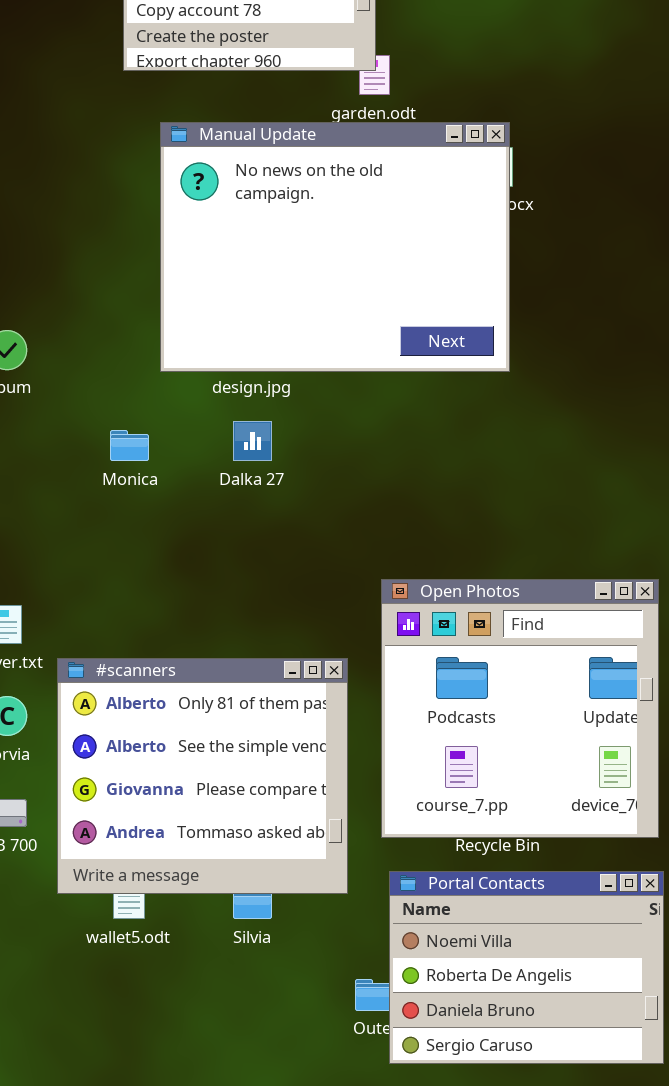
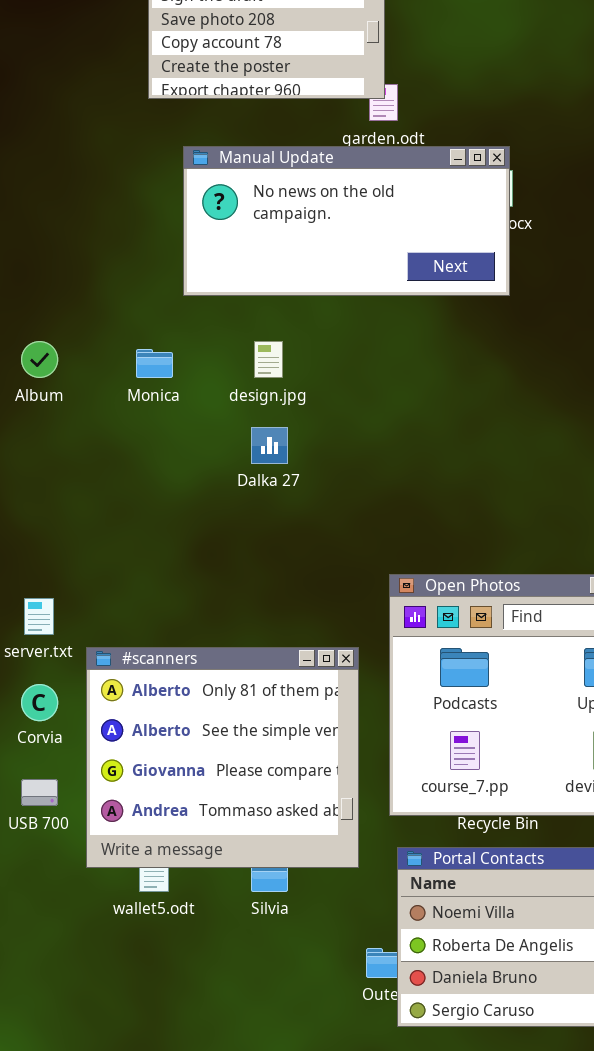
Manual Update: [160,122,510,372] -> [183,146,510,296], resized
Monica: [110,430,149,461] -> [136,349,173,378], moved

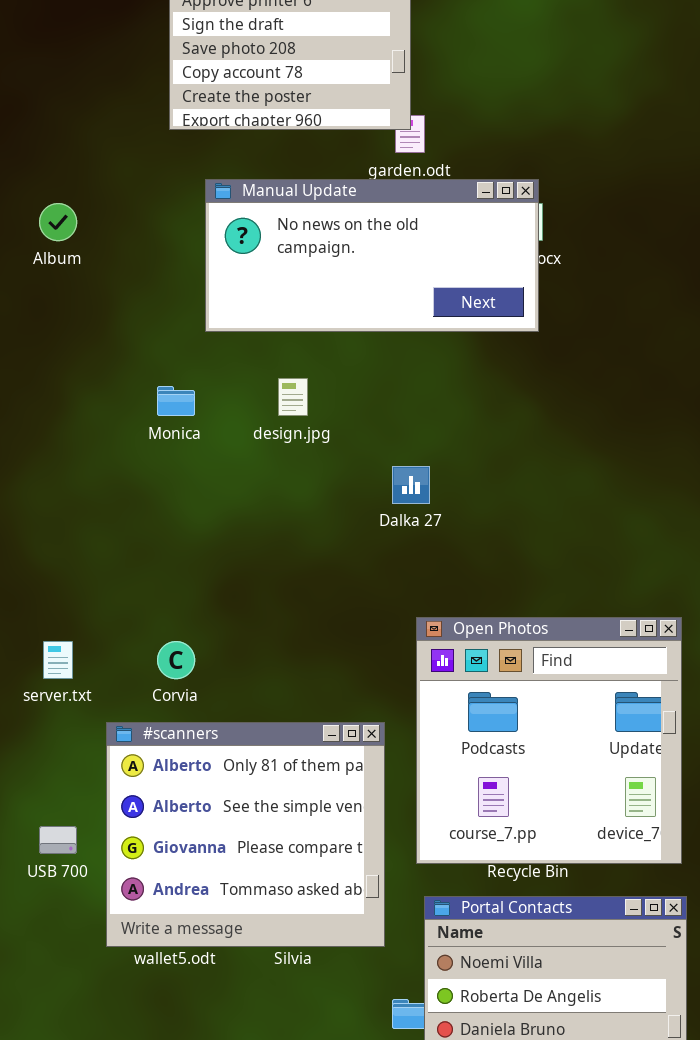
Album: [21,341,58,378] -> [39,203,77,241], moved
Dalka 27: [251,427,288,464] -> [392,466,430,504], moved
#scanners: [86,647,359,868] -> [106,722,385,947], moved
Corvia: [21,684,58,721] -> [157,641,195,679], moved

